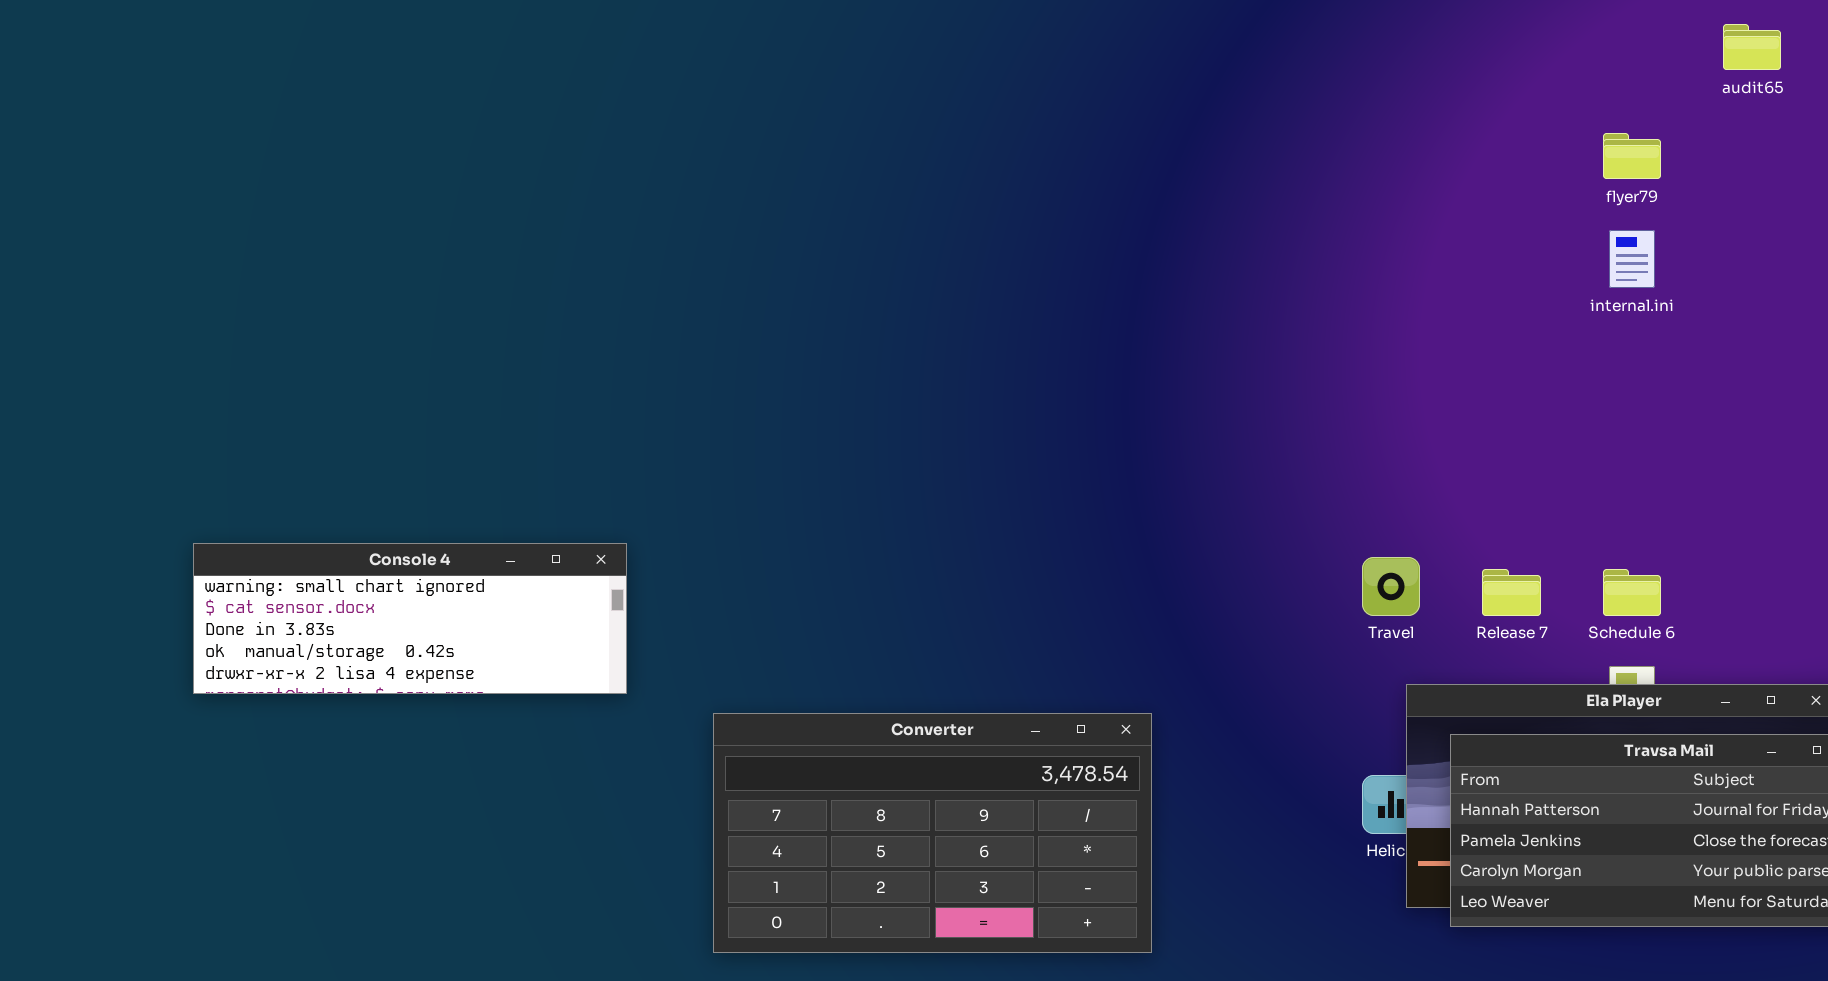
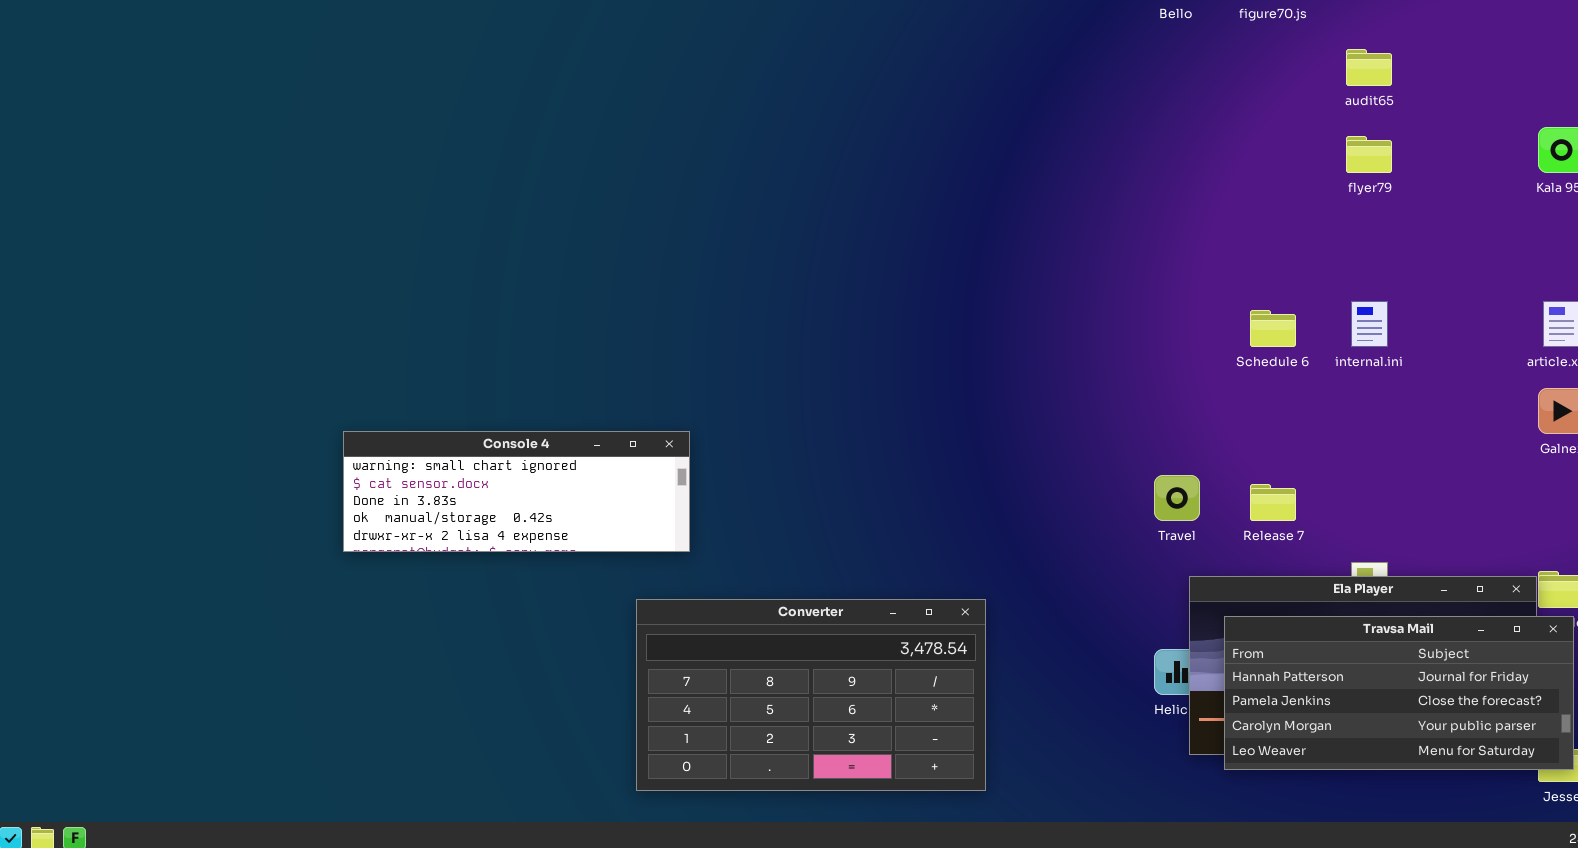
audit65: [1723,24,1781,70] -> [1346,49,1392,86], moved
internal.ini: [1609,230,1655,288] -> [1351,301,1388,347], moved
Console 4: [193,543,627,694] -> [343,431,690,552], moved
Schedule 6: [1603,569,1661,616] -> [1250,310,1296,347], moved

